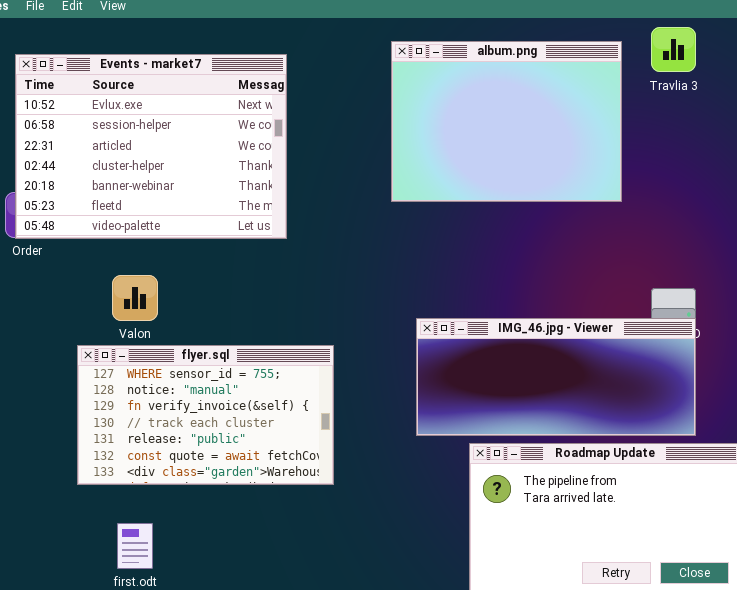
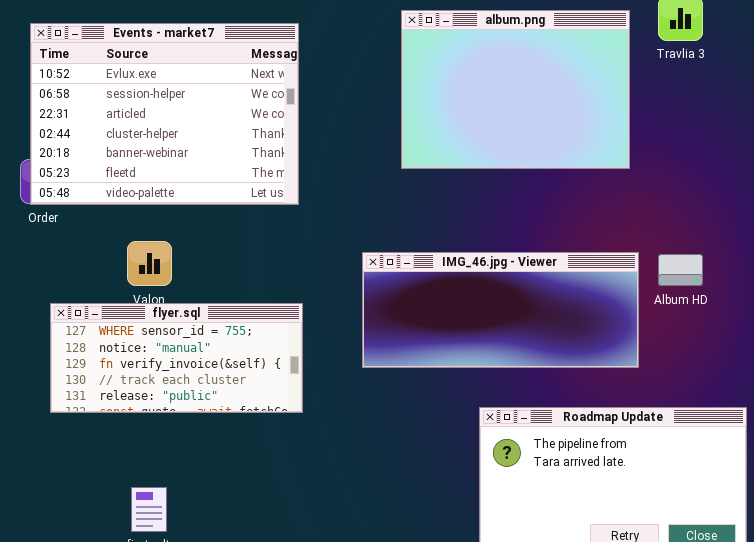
IMG_46.jpg - Viewer: [416,318,696,436] -> [362,252,639,368], moved
flyer.sql: [77,345,334,485] -> [50,303,303,413], moved, resized

